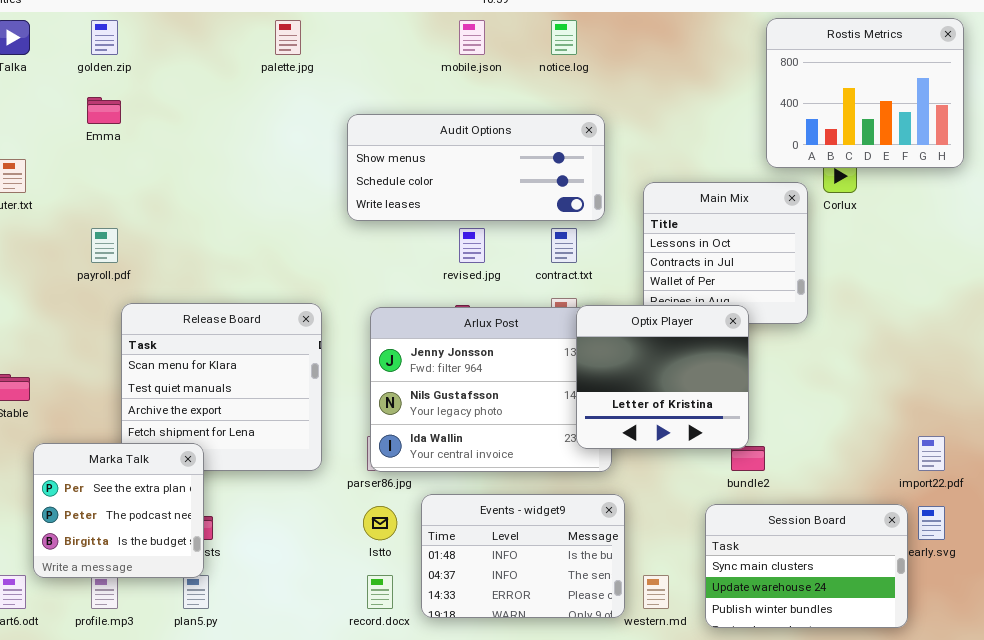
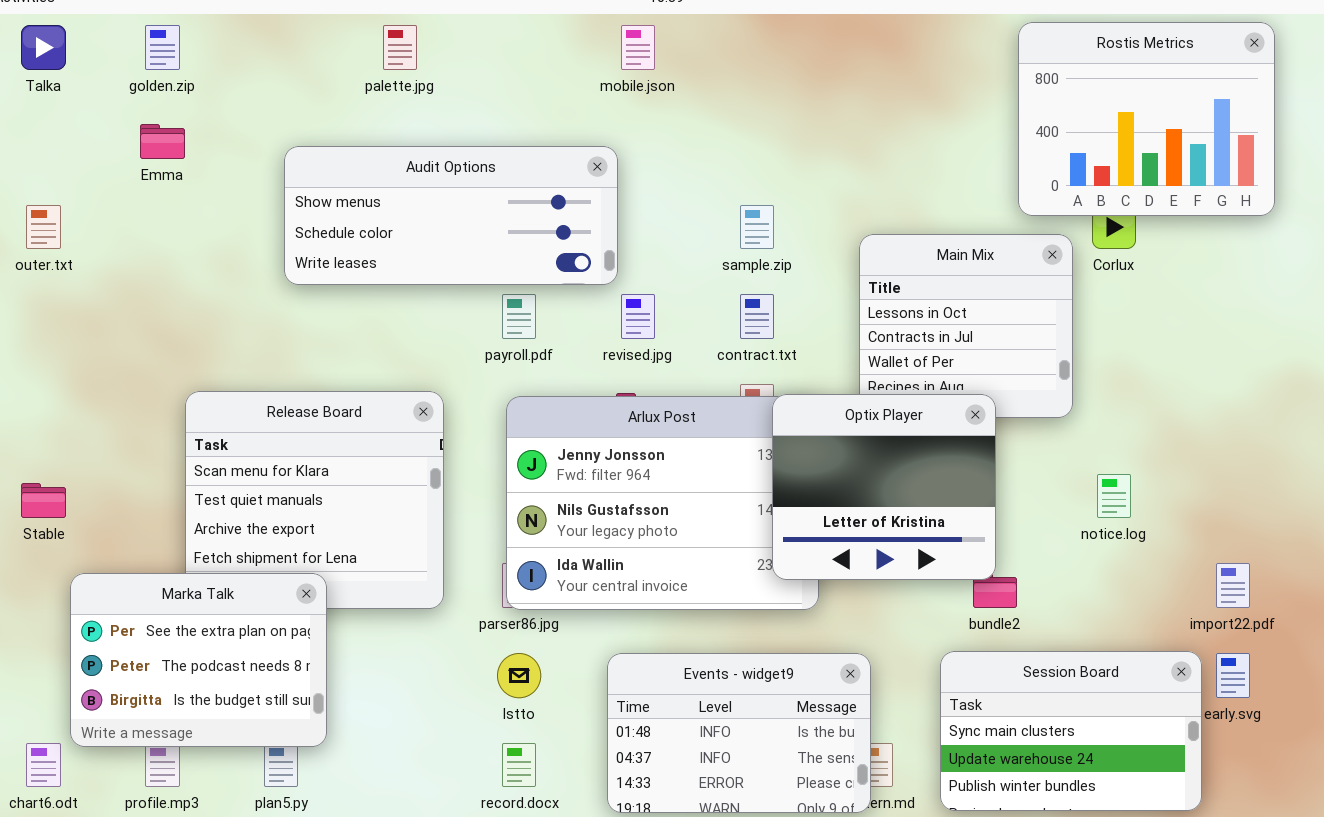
notice.log: [551,20,577,55] -> [1097,474,1131,518], moved
Audit Options: [347,114,605,221] -> [284,146,618,285], moved
payroll.pdf: [91,228,118,263] -> [502,294,536,339], moved
Marka Talk: [33,443,204,578] -> [70,573,327,747], resized
Events - widget9: [421,494,625,618] -> [607,653,871,813], moved

